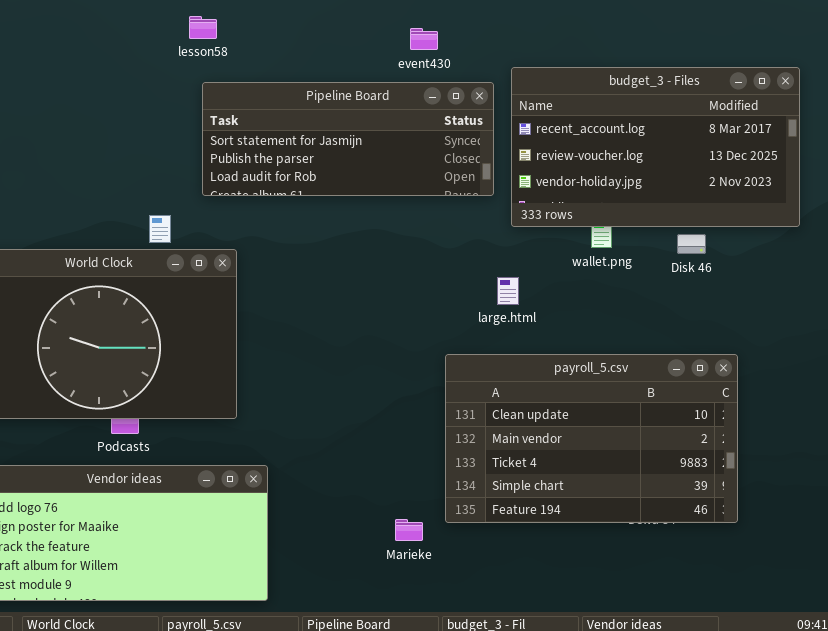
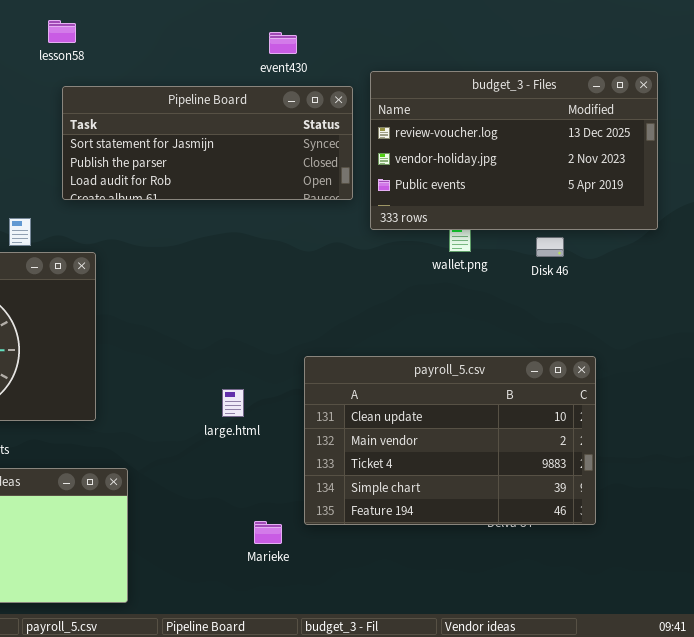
budget_3 - Files: [511,67,800,227] -> [370,71,658,230], scrolled down 1 row
large.html: [497,277,519,305] -> [222,389,244,417], moved

